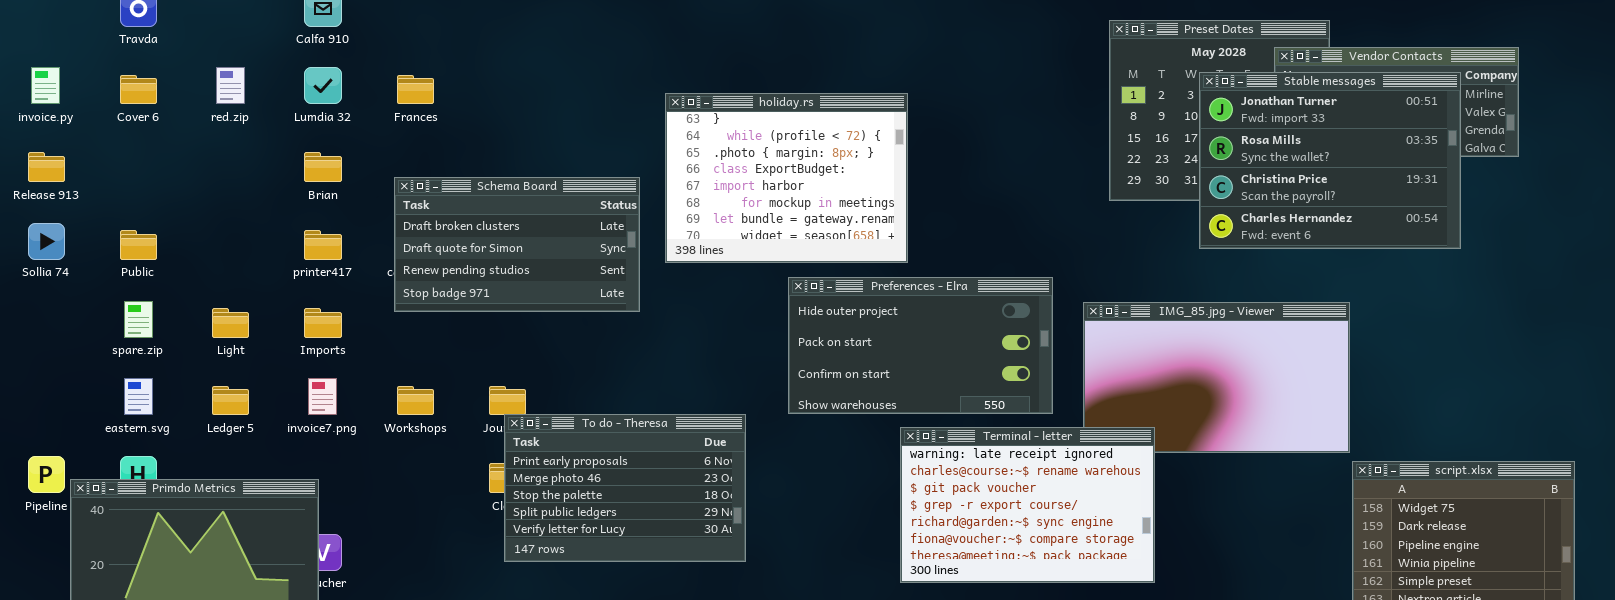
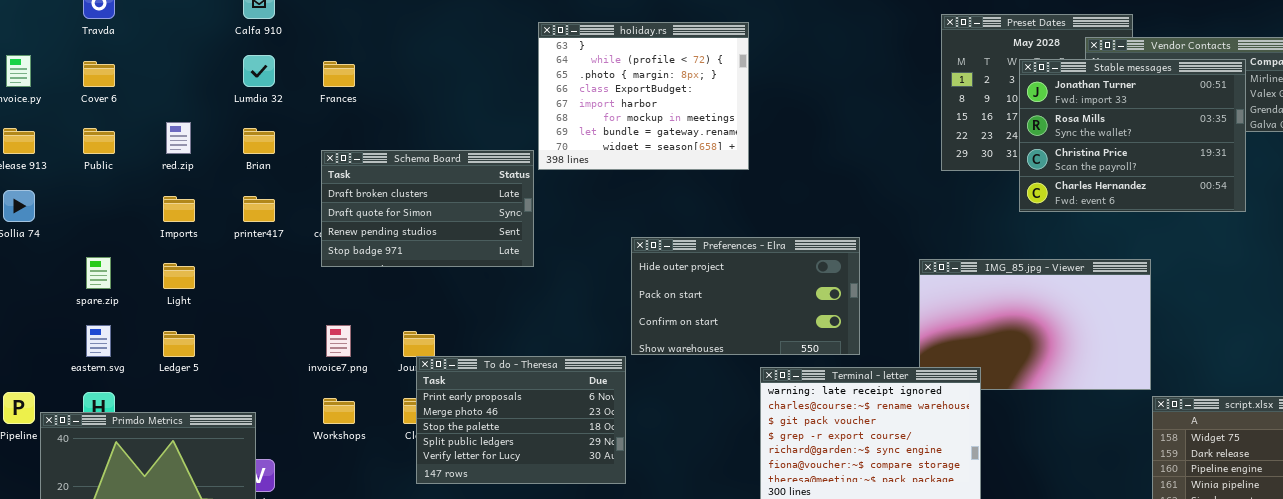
red.zip: [216,67,245,104] -> [166,122,191,154], moved
holiday.rs: [665,93,908,263] -> [538,22,749,170], moved
Public: [120,230,157,260] -> [83,128,115,154], moved
Preferences - Elra: [788,277,1053,414] -> [631,237,860,355], moved
Imports: [304,308,342,338] -> [163,196,195,222], moved
invoice7.png: [308,378,337,415] -> [326,325,351,357], moved
Workshops: [397,386,434,415] -> [323,398,355,424], moved

